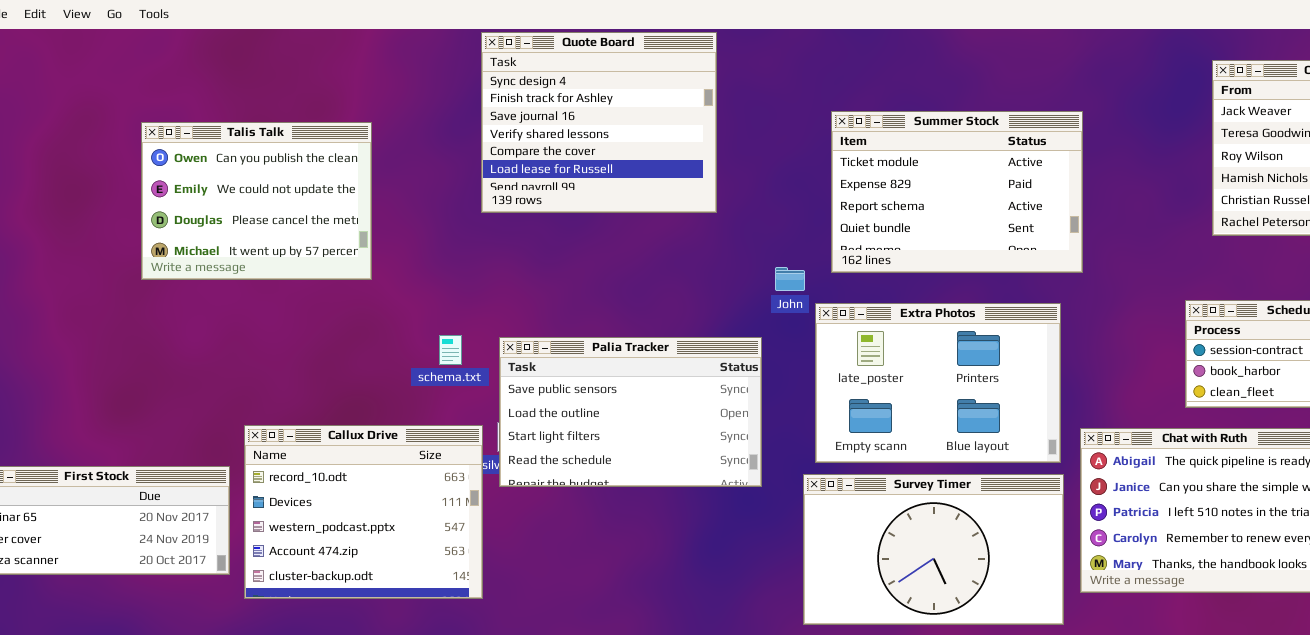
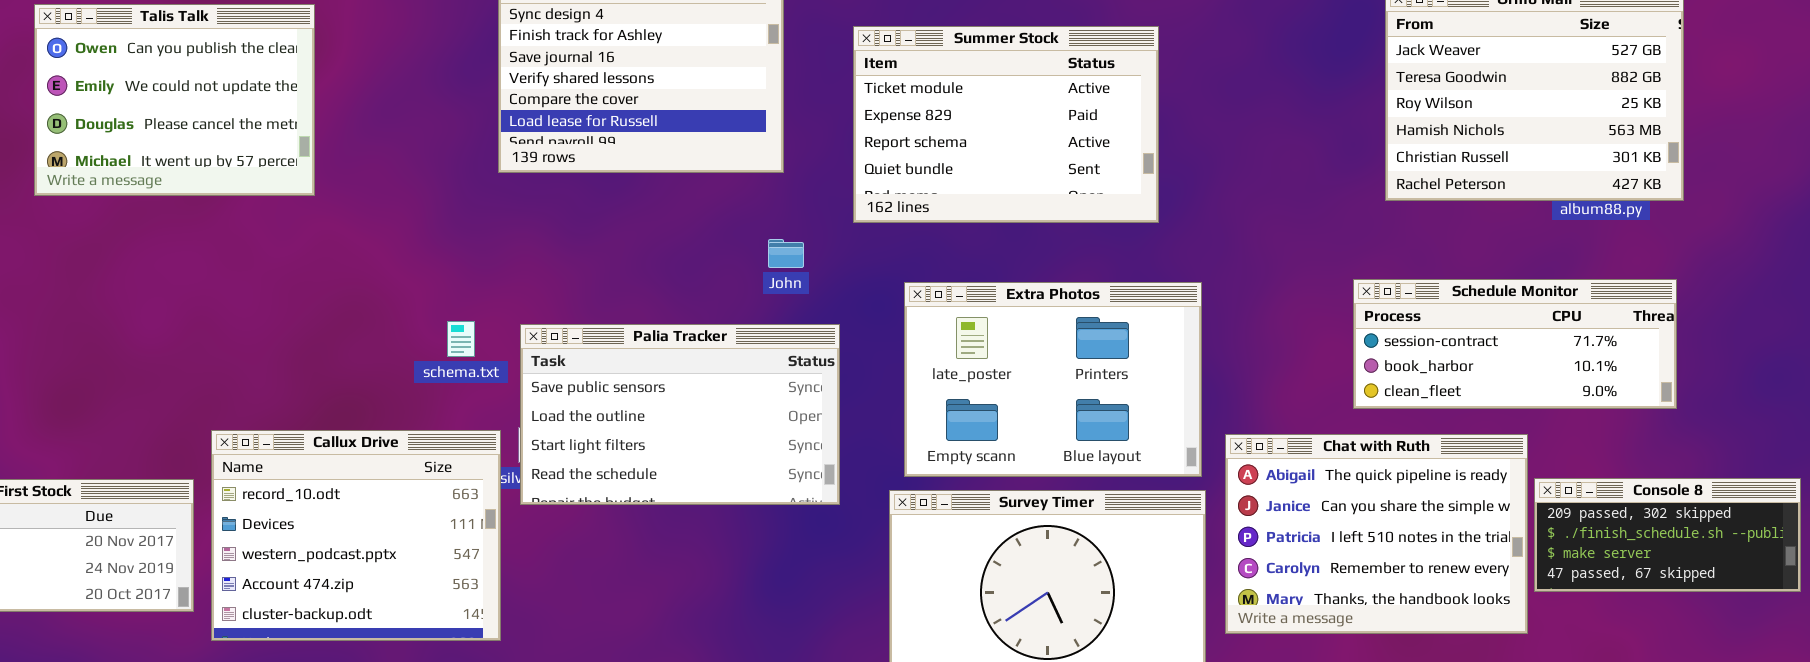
Summer Stock: [831,111,1083,273] -> [853,26,1159,223], moved
Talis Talk: [141,122,372,280] -> [34,4,315,196], moved
John: [775,267,805,291] -> [768,239,804,268], moved

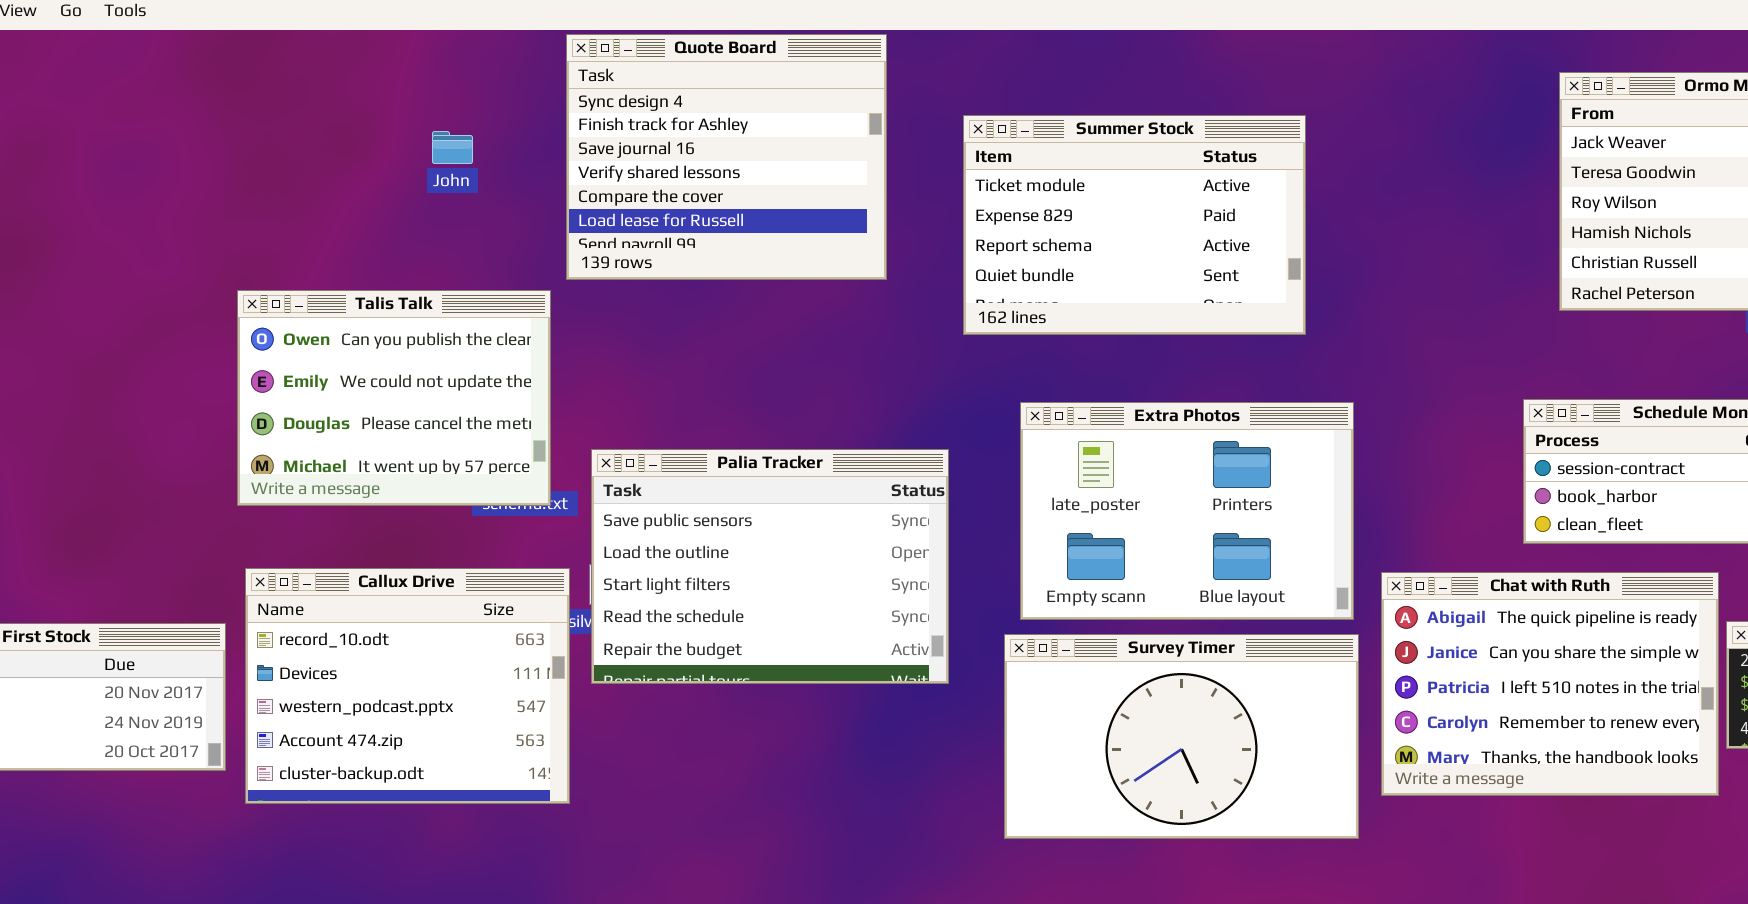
Talis Talk: [34,4,315,196] -> [237,290,551,506], moved
John: [768,239,804,268] -> [432,131,473,164], moved
Palia Tracker: [520,324,840,505] -> [591,449,949,684], resized

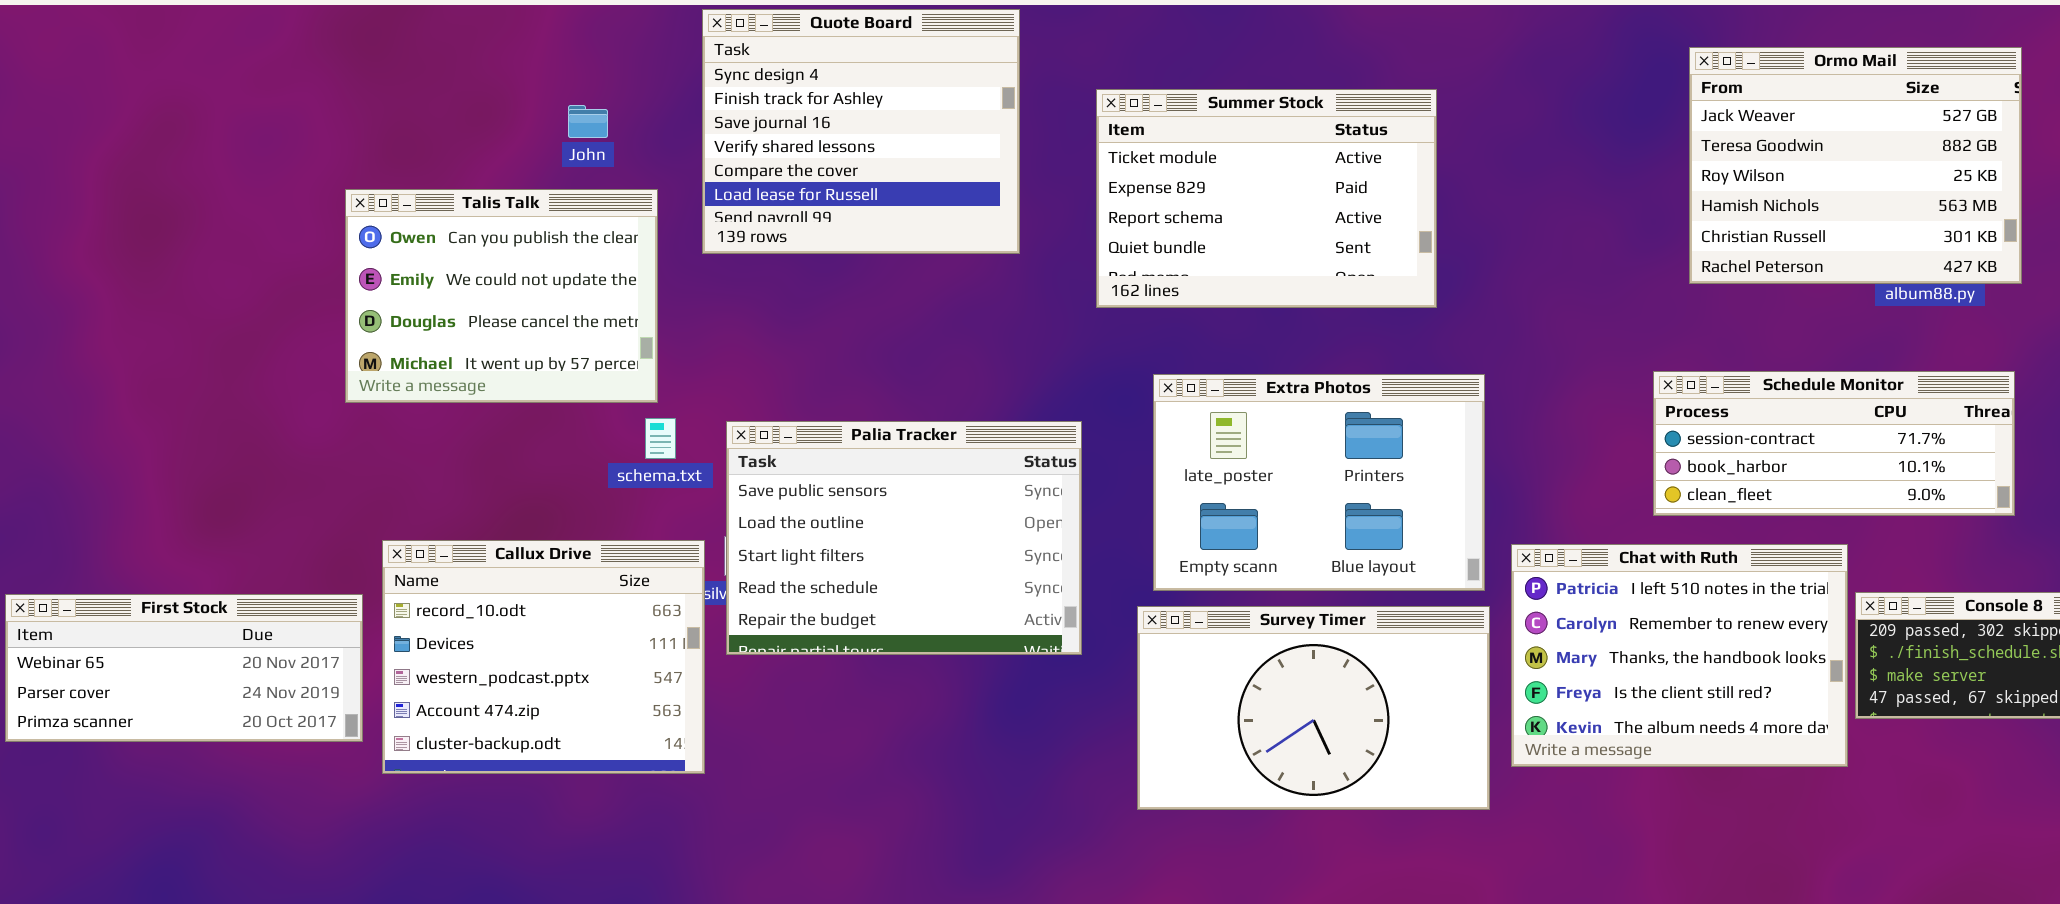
Talis Talk: [237,290,551,506] -> [345,189,658,403], moved
Chat with Ruth: [1381,572,1719,796] -> [1511,544,1848,767], scrolled down 2 rows

